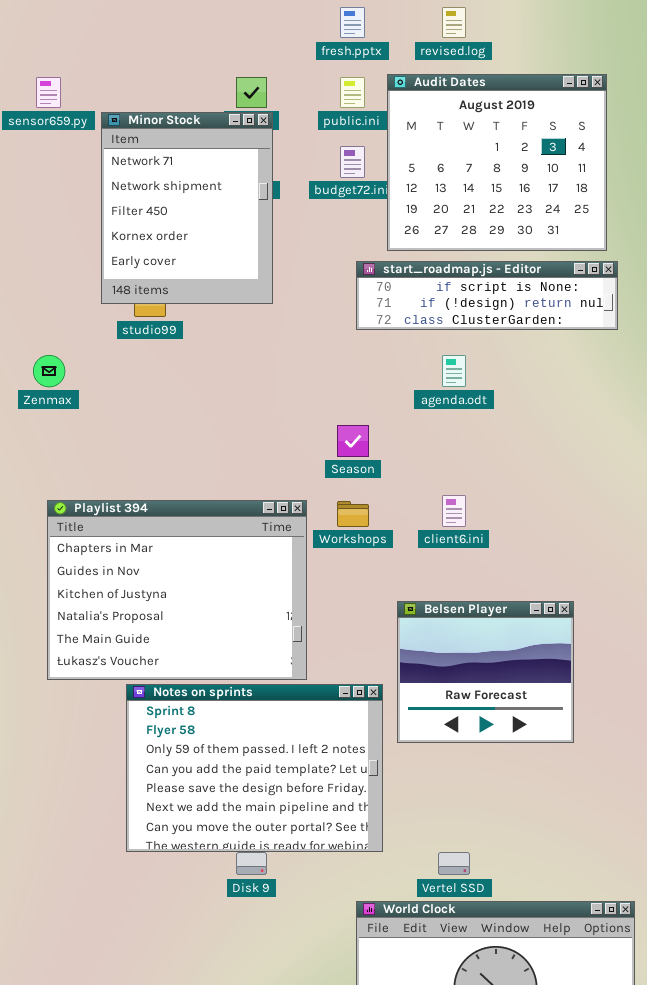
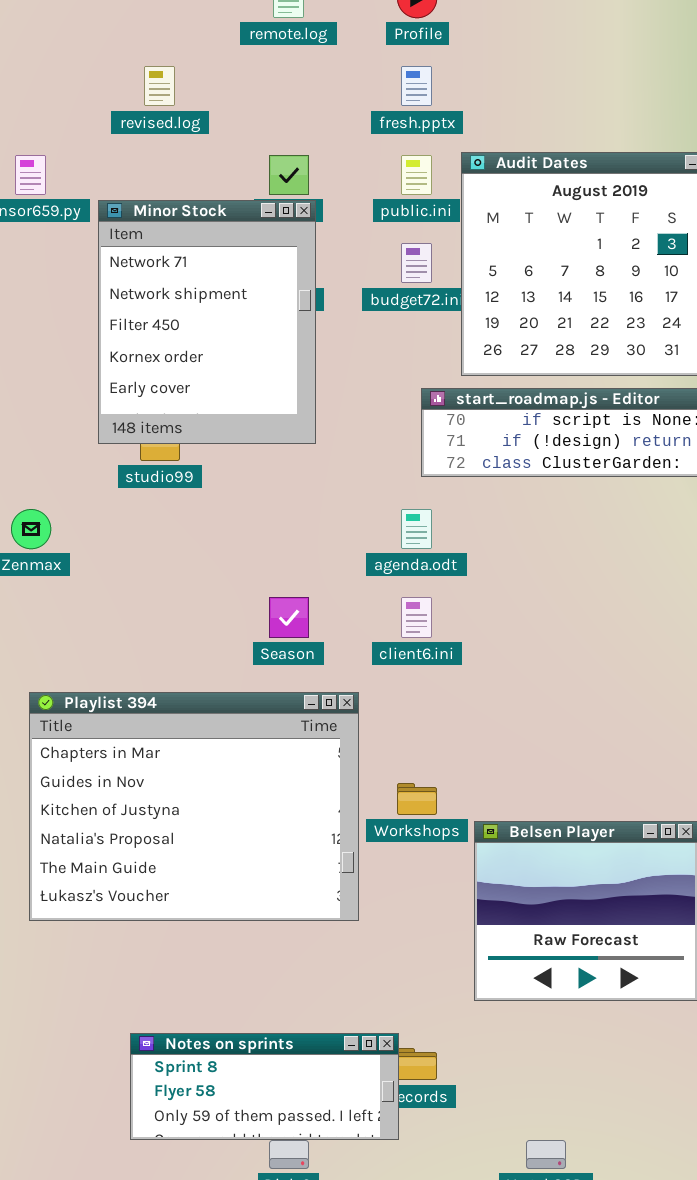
revised.log: [442,7,466,38] -> [144,66,175,106], moved
agenda.odt: [442,355,466,387] -> [401,509,432,549], moved
Season: [337,425,369,457] -> [269,597,309,638], moved
client6.ini: [442,495,466,527] -> [401,597,432,638], moved
Workshops: [337,501,369,527] -> [397,783,437,815], moved
Notes on sprints: [126,684,383,852] -> [130,1033,399,1140], resized

